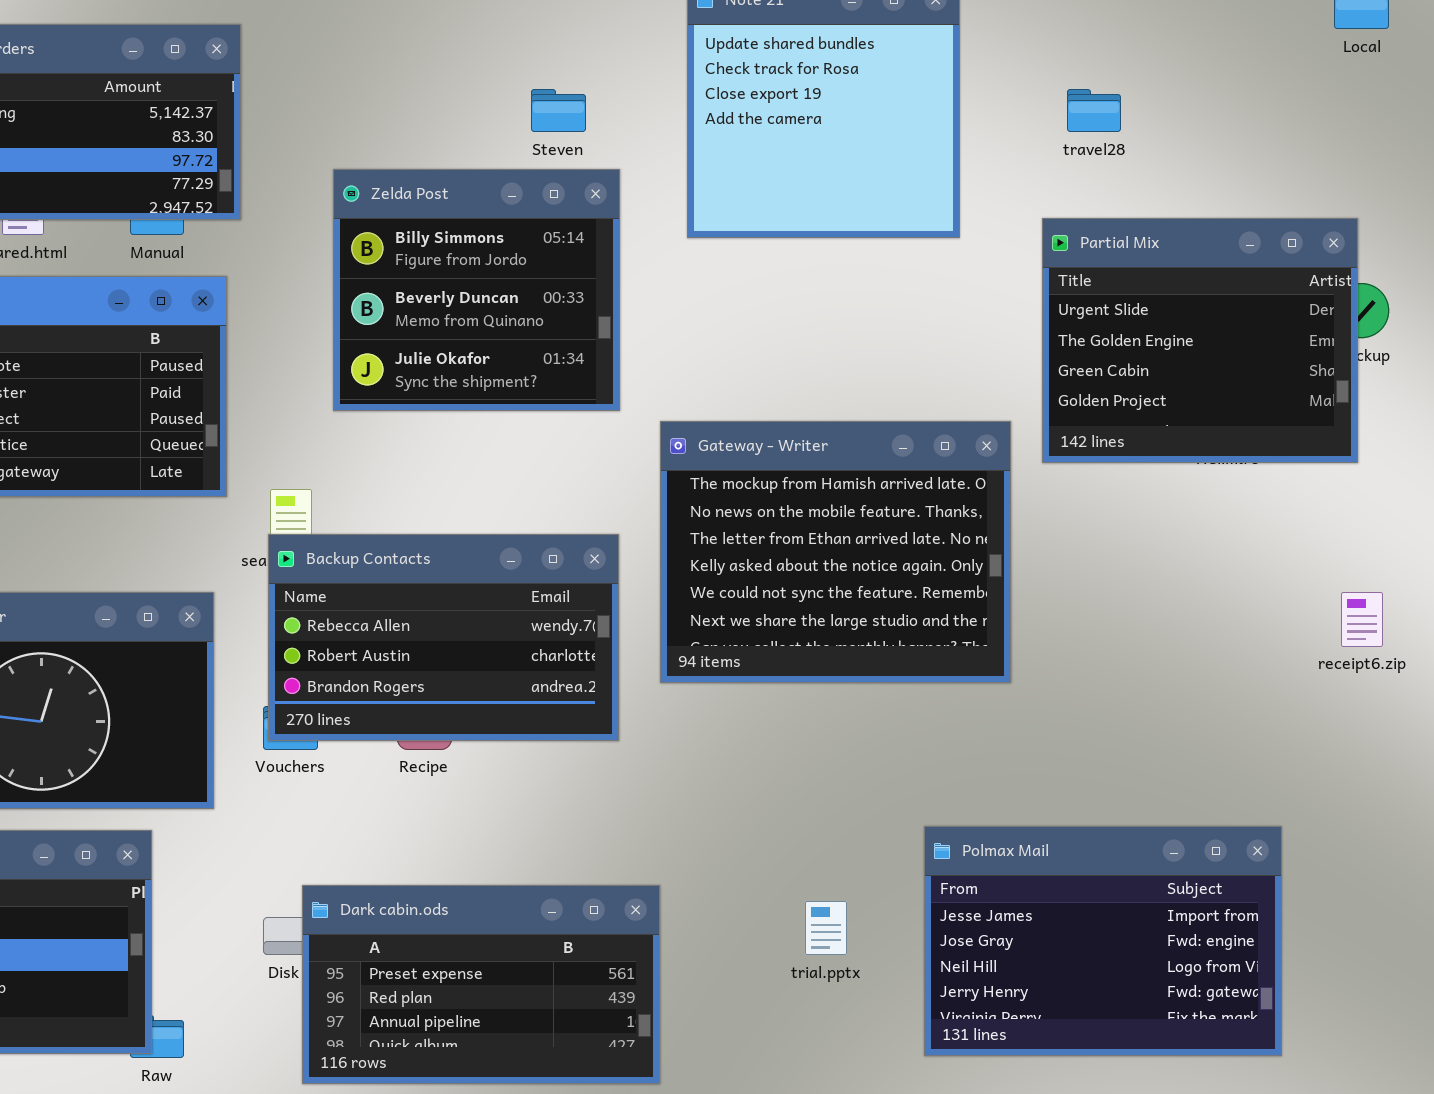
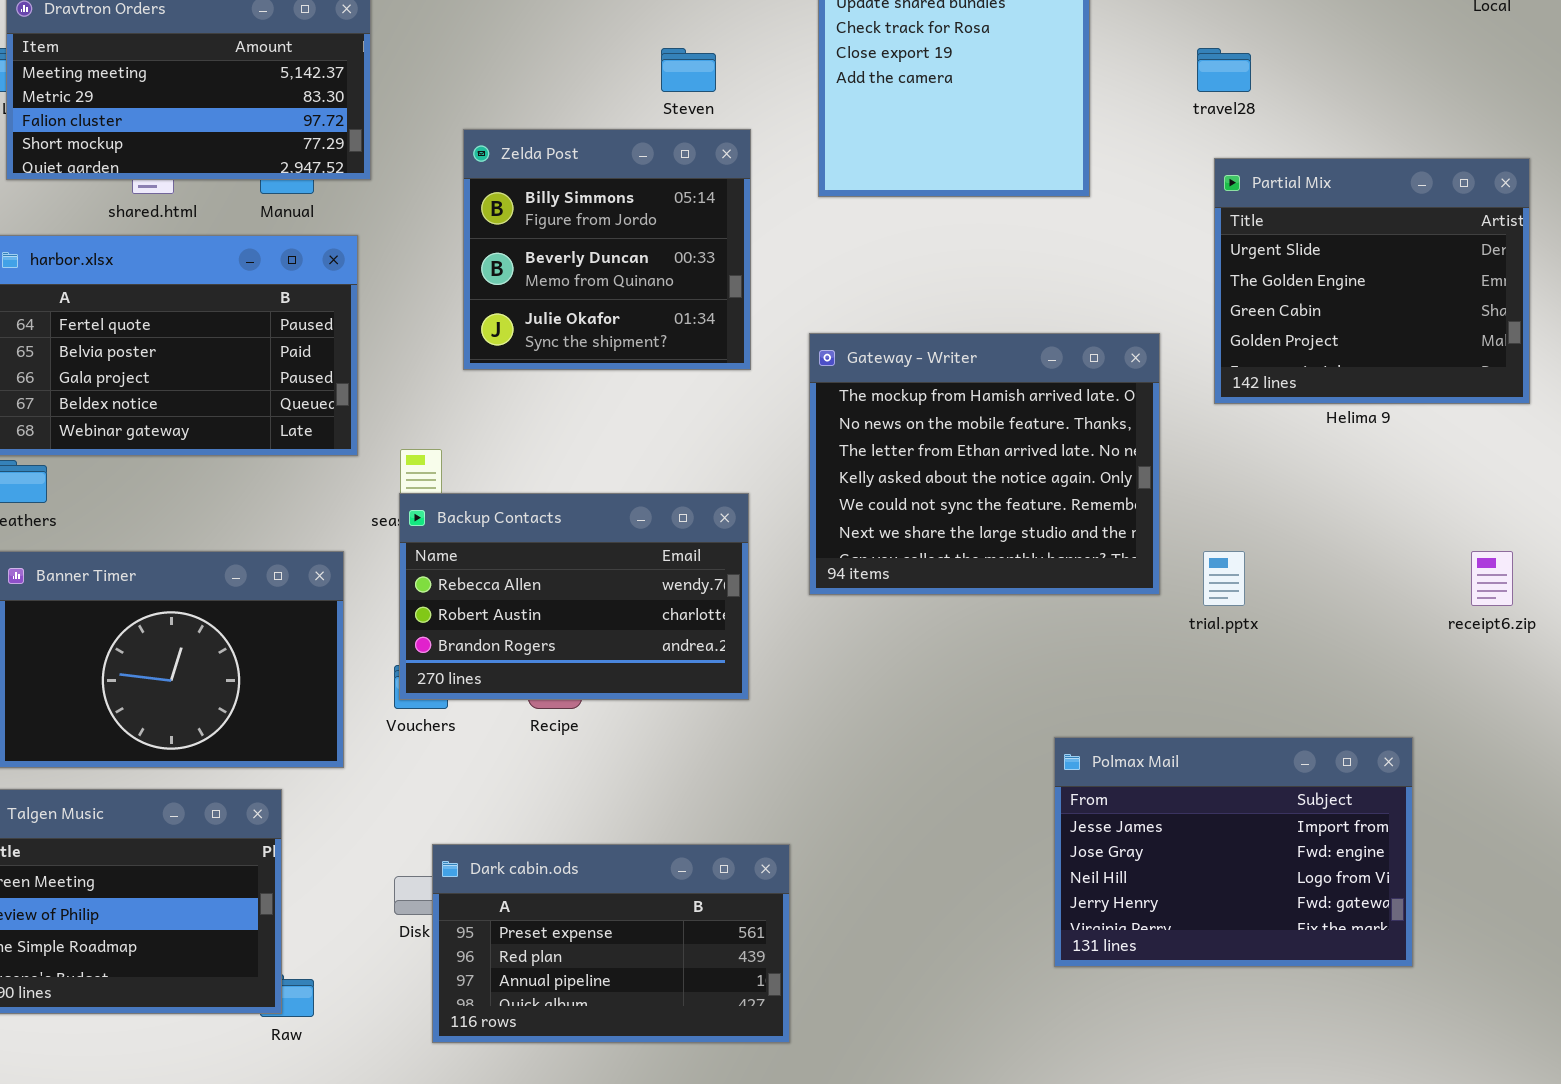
Partial Mix: [1042,218,1358,463] -> [1214,158,1530,404], moved
Gateway - Writer: [660,421,1011,683] -> [809,333,1160,595], moved
Polmax Mail: [924,826,1282,1056] -> [1054,737,1413,967], moved
trial.pptx: [805,901,847,955] -> [1203,551,1245,606], moved

